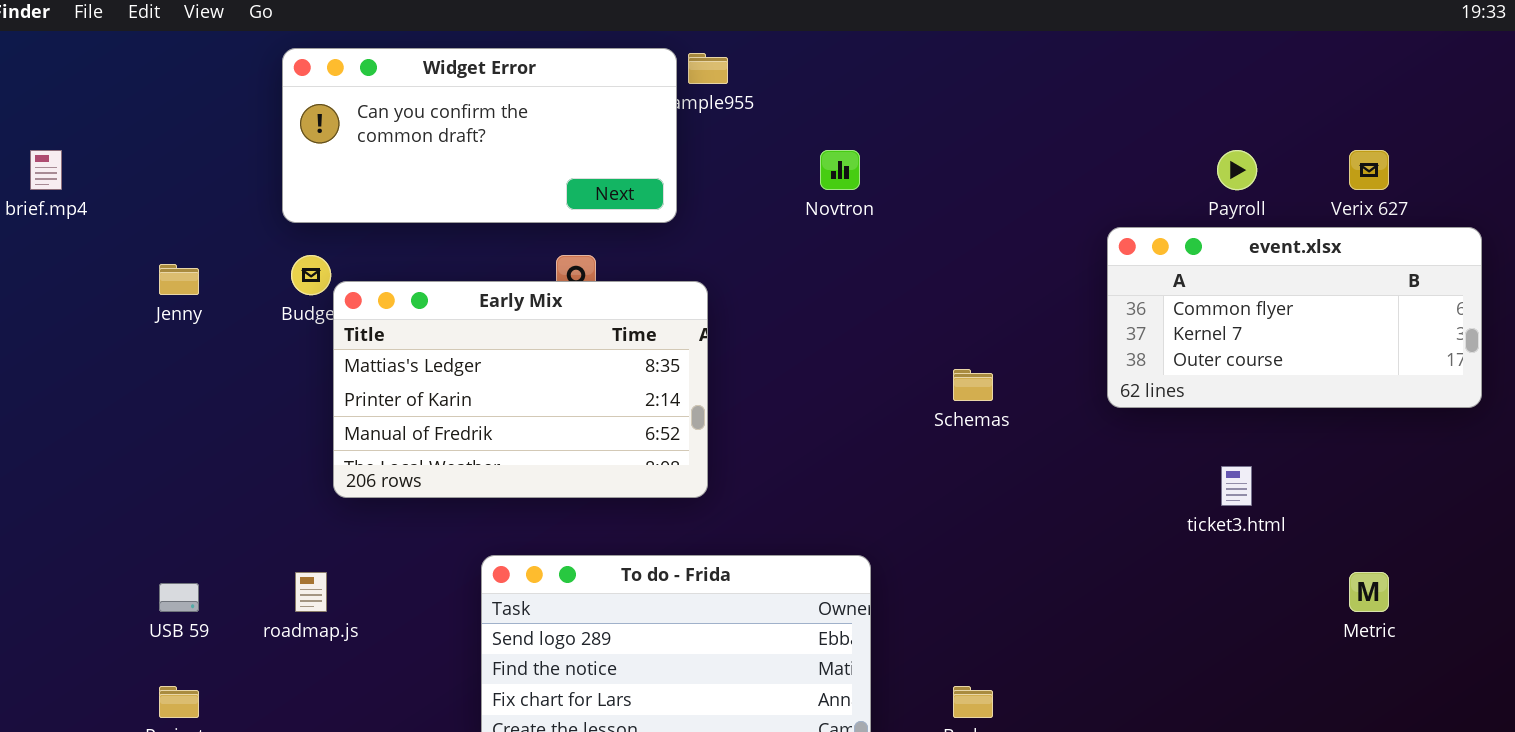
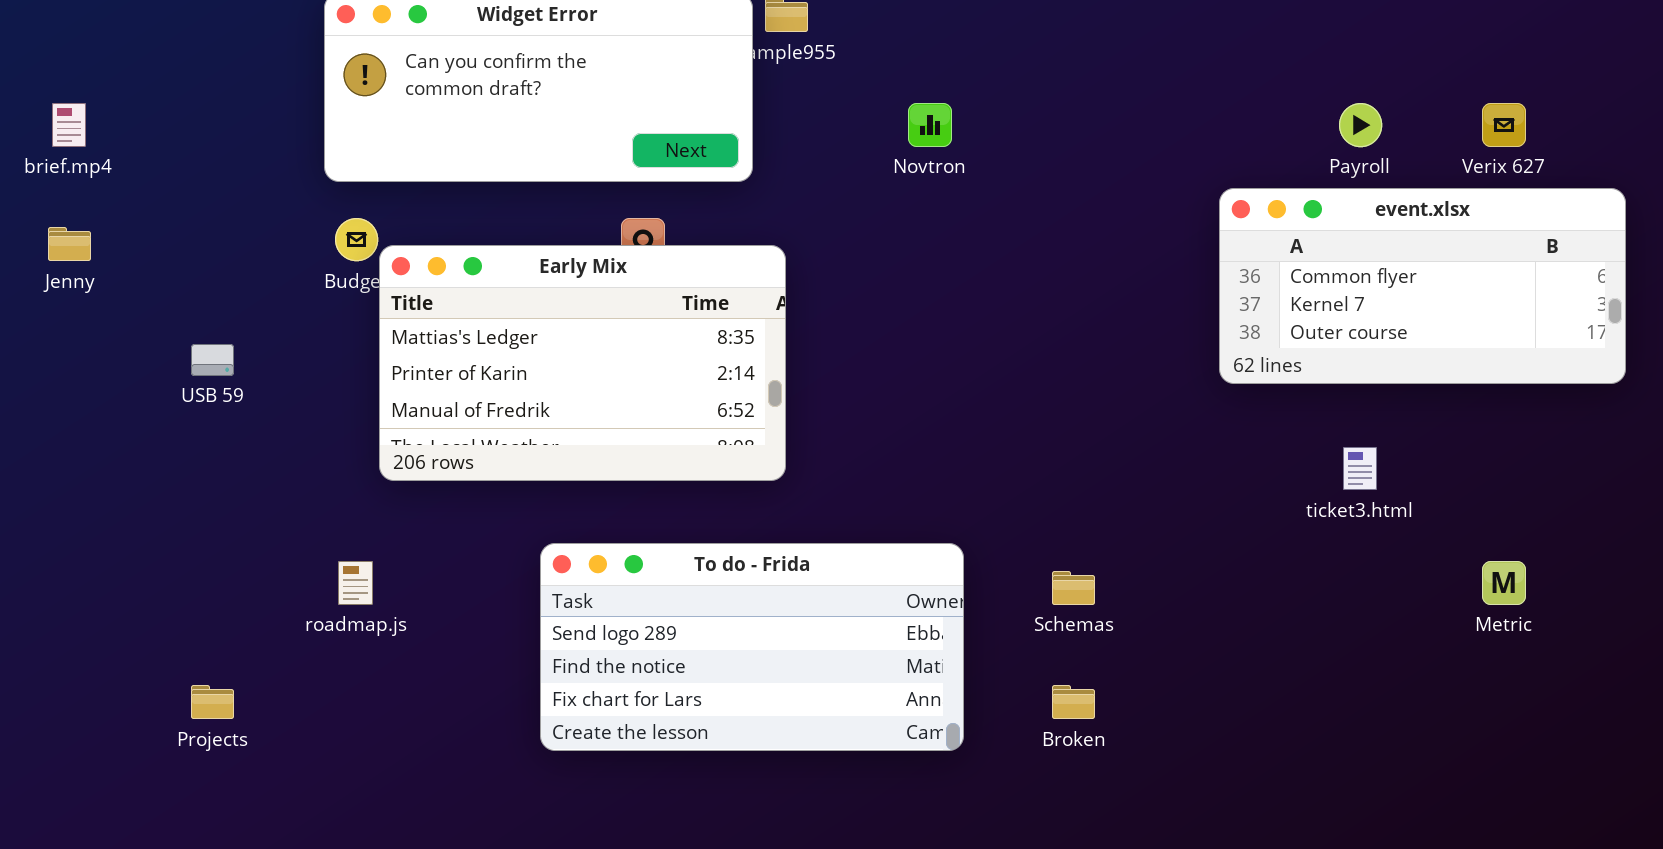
Jenny: [159,264,199,295] -> [48,227,91,261], moved
Schemas: [953,369,993,401] -> [1052,571,1095,605], moved
USB 59: [159,583,199,612] -> [191,344,234,376], moved

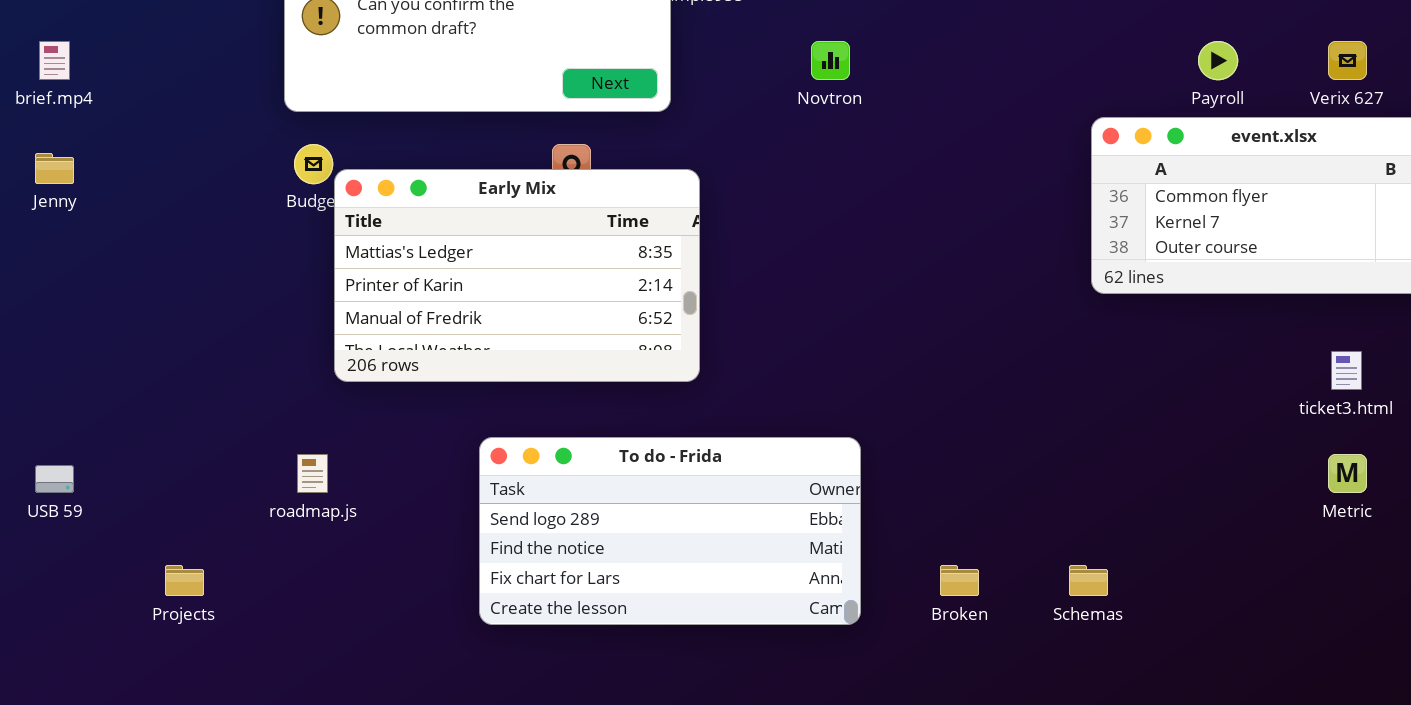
USB 59: [191,344,234,376] -> [35,465,74,493], moved
ticket3.html: [1343,447,1377,490] -> [1331,351,1362,390], moved
Schemas: [1052,571,1095,605] -> [1069,565,1108,596], moved

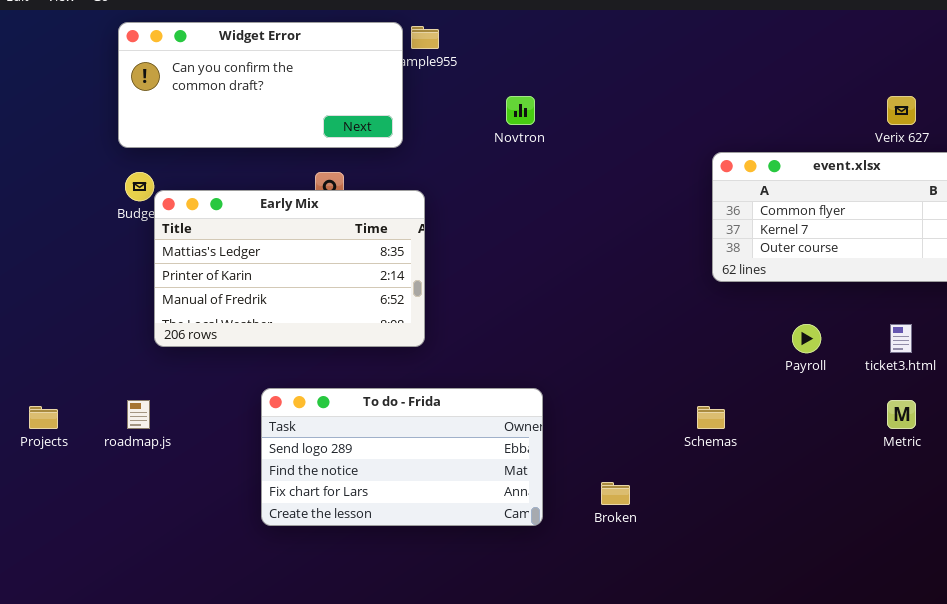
Payroll: [1198,41,1238,80] -> [792,324,821,353], moved
Projects: [165,565,204,596] -> [29,406,58,429], moved
Schemas: [1069,565,1108,596] -> [697,406,725,429], moved

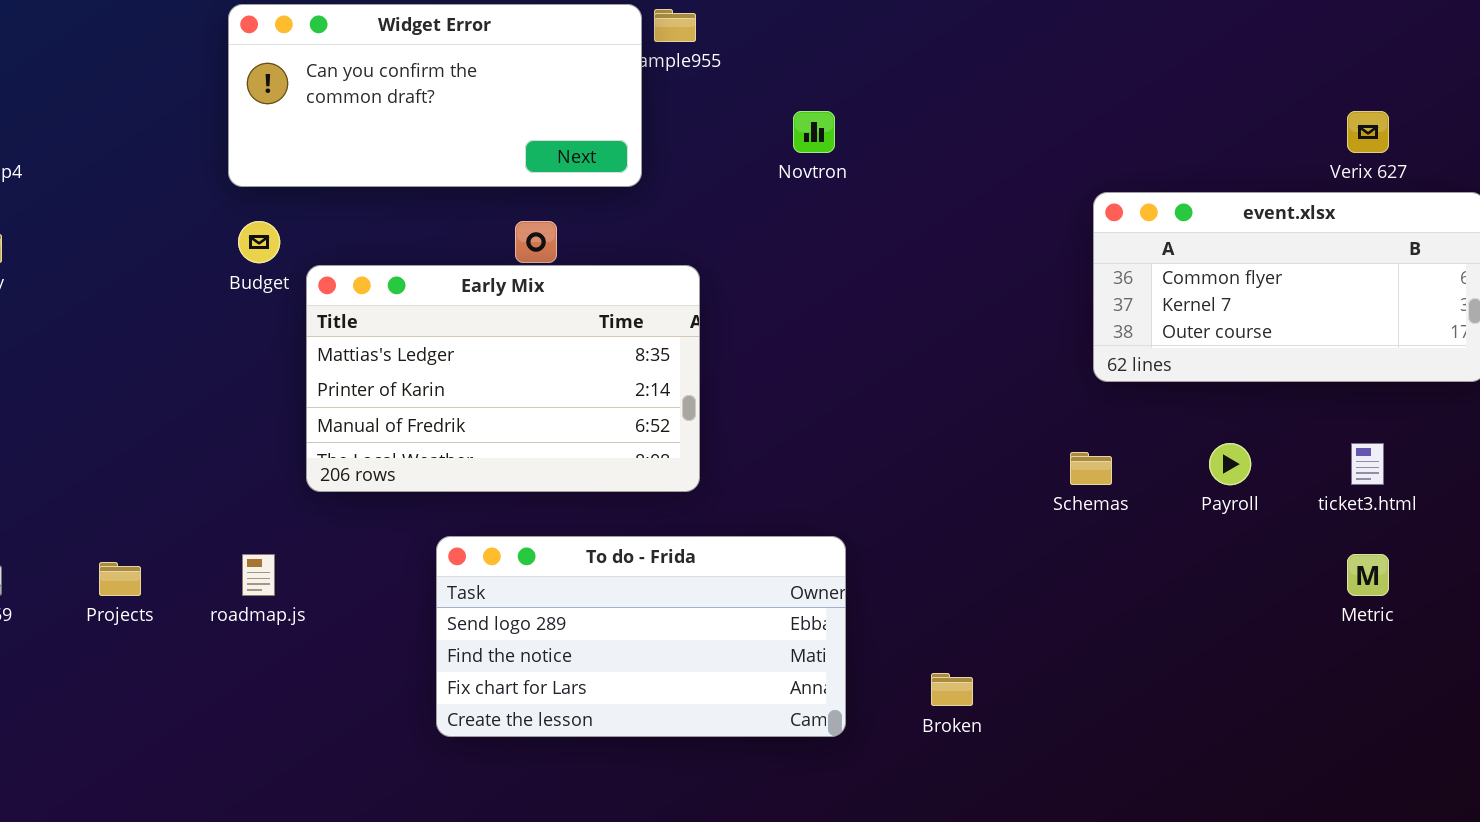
Early Mix: [154,190,425,347] -> [306,265,700,492], moved
Schemas: [697,406,725,429] -> [1070,452,1112,485], moved

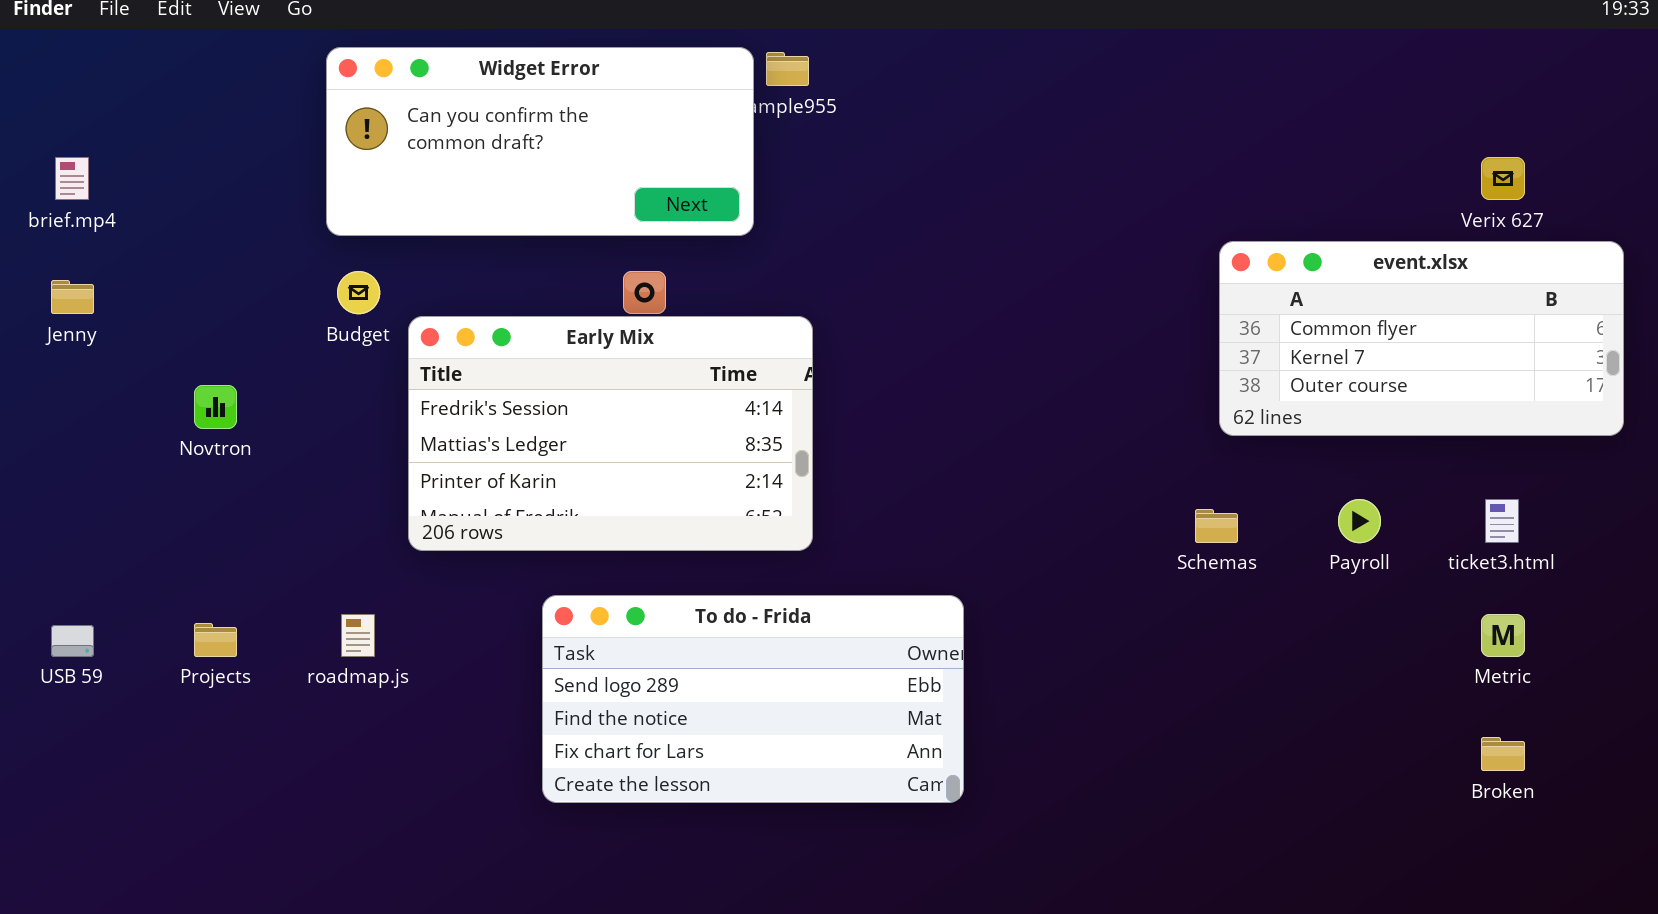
Novtron: [793,111,835,153] -> [194,385,237,429], moved
Early Mix: [306,265,700,492] -> [408,316,813,551], scrolled up 1 row
Broken: [931,673,973,706] -> [1481,737,1525,771], moved

